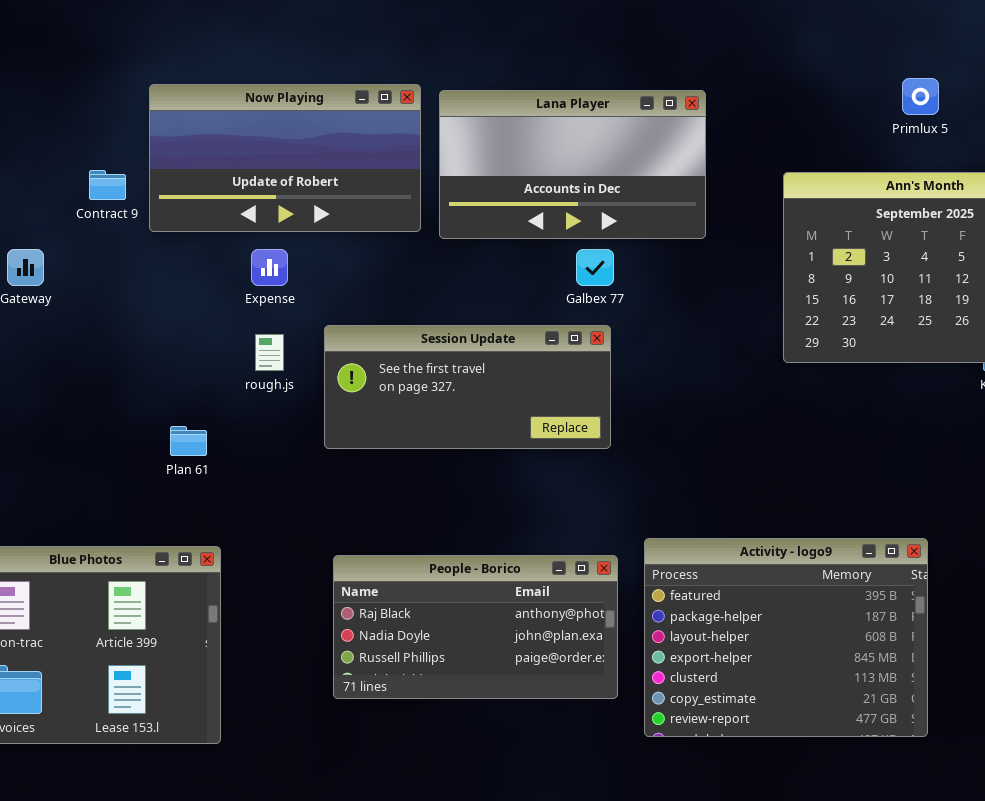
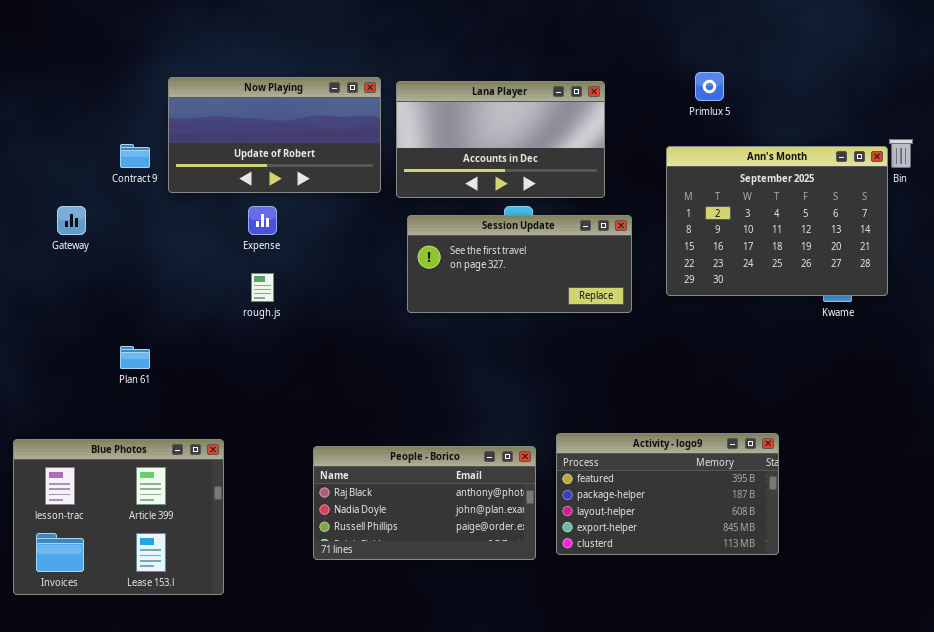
Primlux 5: [902,78,939,115] -> [695,72,724,101], moved
Session Update: [324,325,611,449] -> [407,215,632,313], moved
Plan 61: [170,426,207,456] -> [120,346,150,369], moved
Activity - logo9: [644,538,928,737] -> [556,433,779,555], resized

